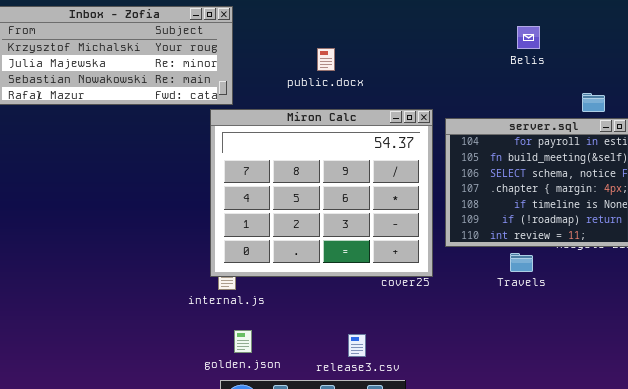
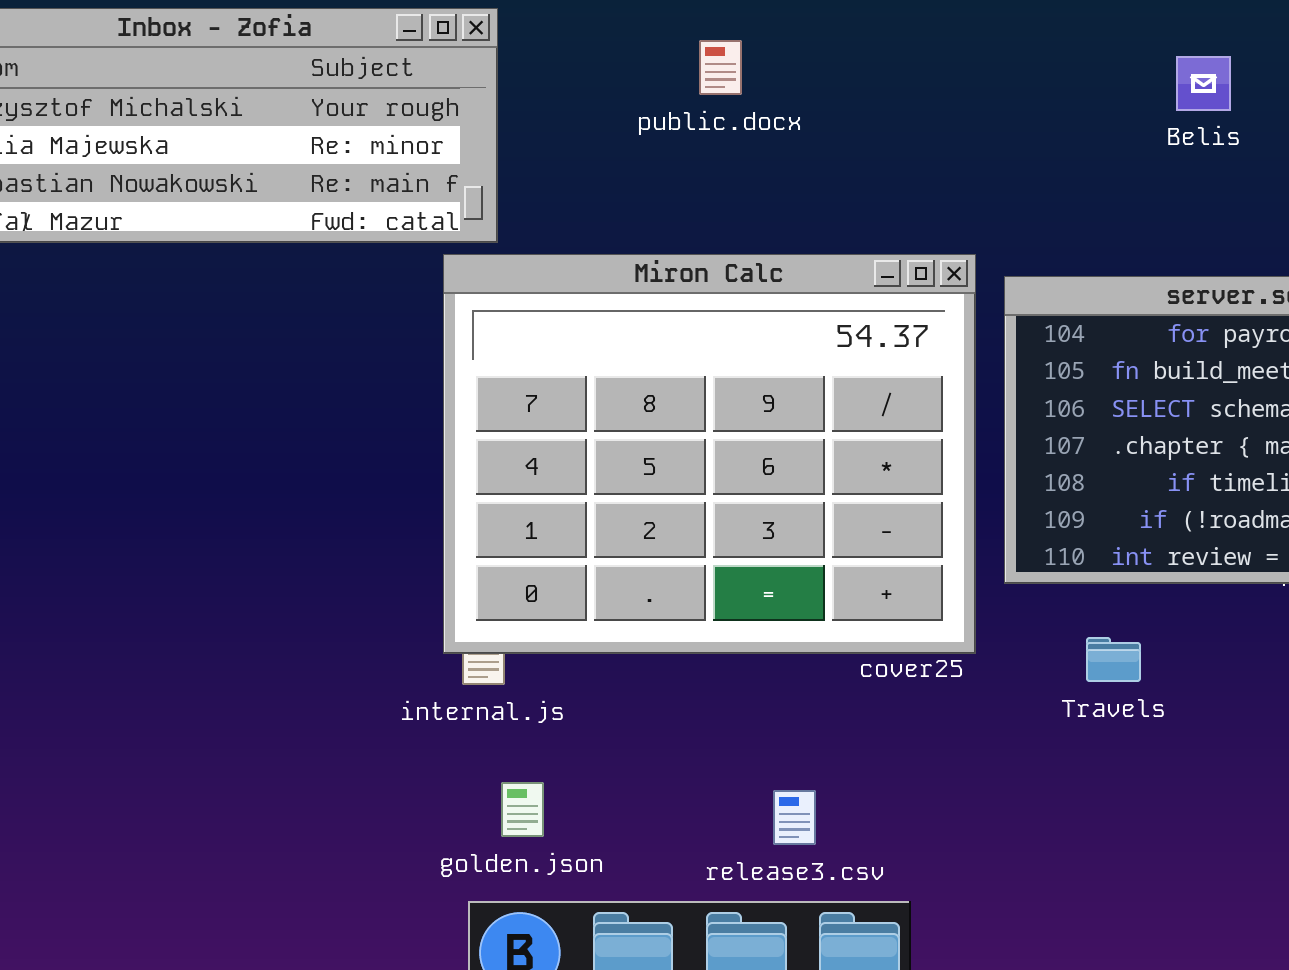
public.docx: [317,48,335,71] -> [699,40,742,95], moved
Travels: [510,253,533,272] -> [1086,637,1141,682], moved

